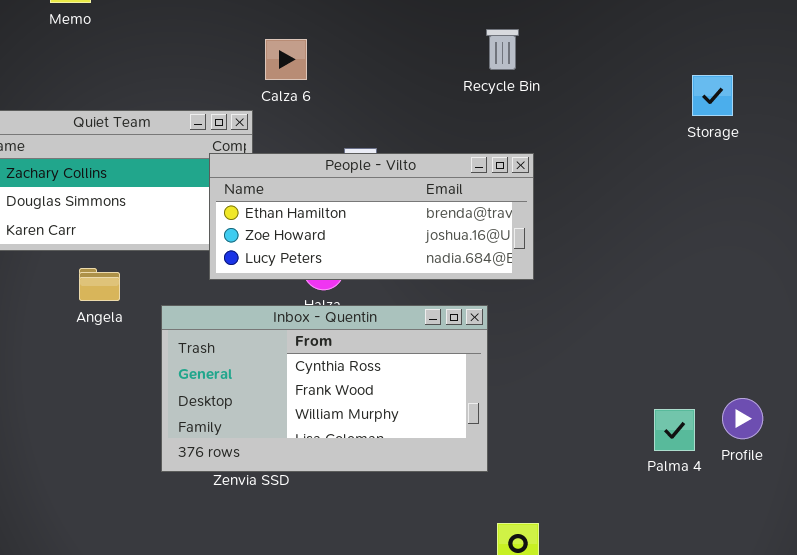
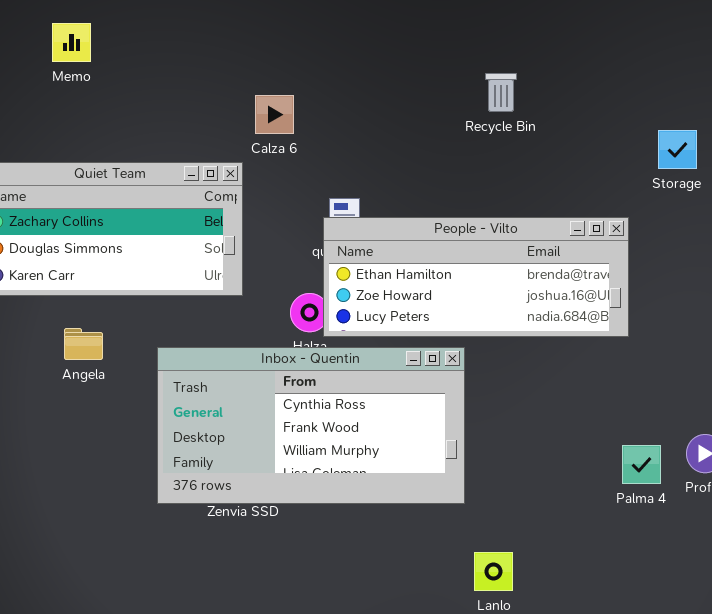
Recycle Bin: [486,29,519,70] -> [485,73,517,112], moved
People - Vilto: [209,153,534,280] -> [323,217,629,337], moved
Angela: [79,268,120,301] -> [64,328,103,360], moved

